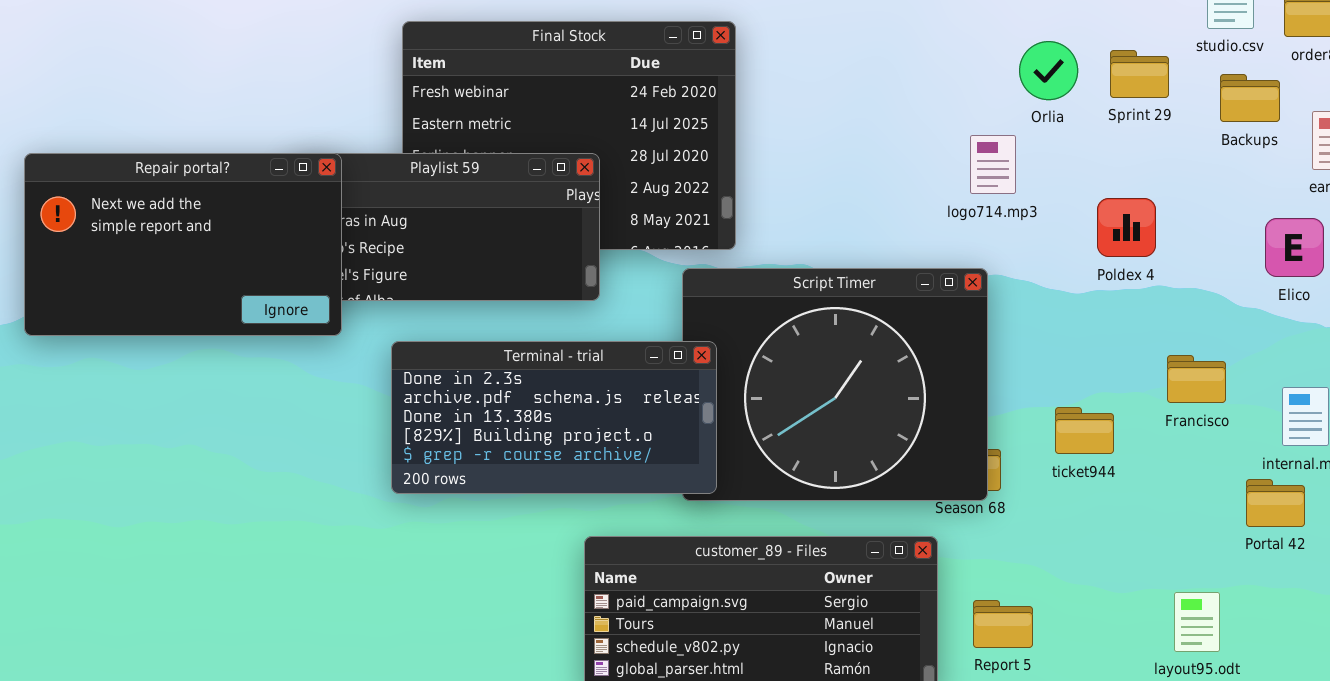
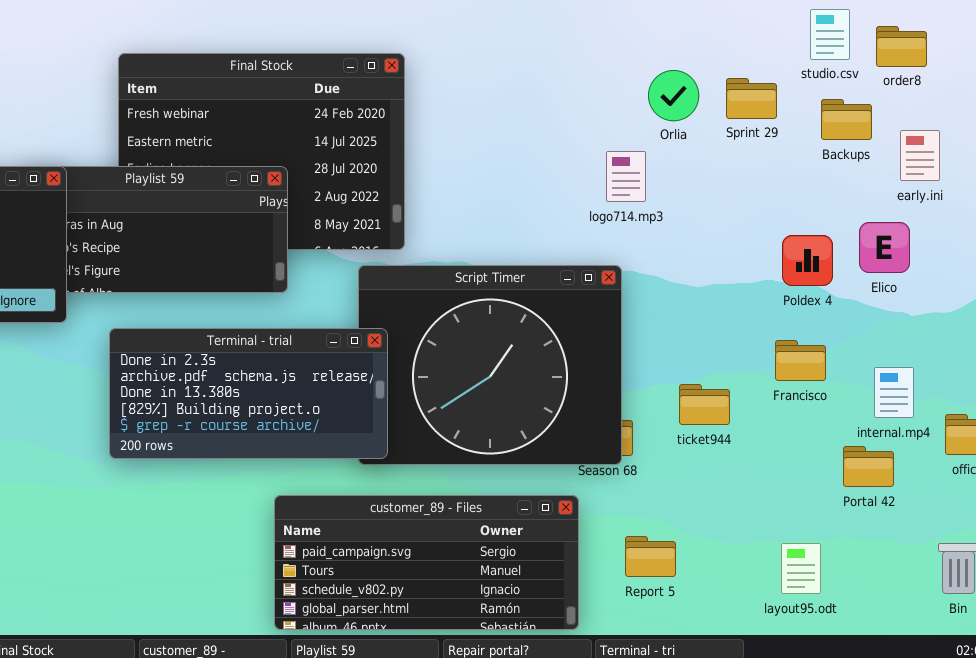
Poldex 4: [1097,198,1156,257] -> [782,235,833,286], moved
Report 5: [973,600,1033,648] -> [625,536,676,577], moved

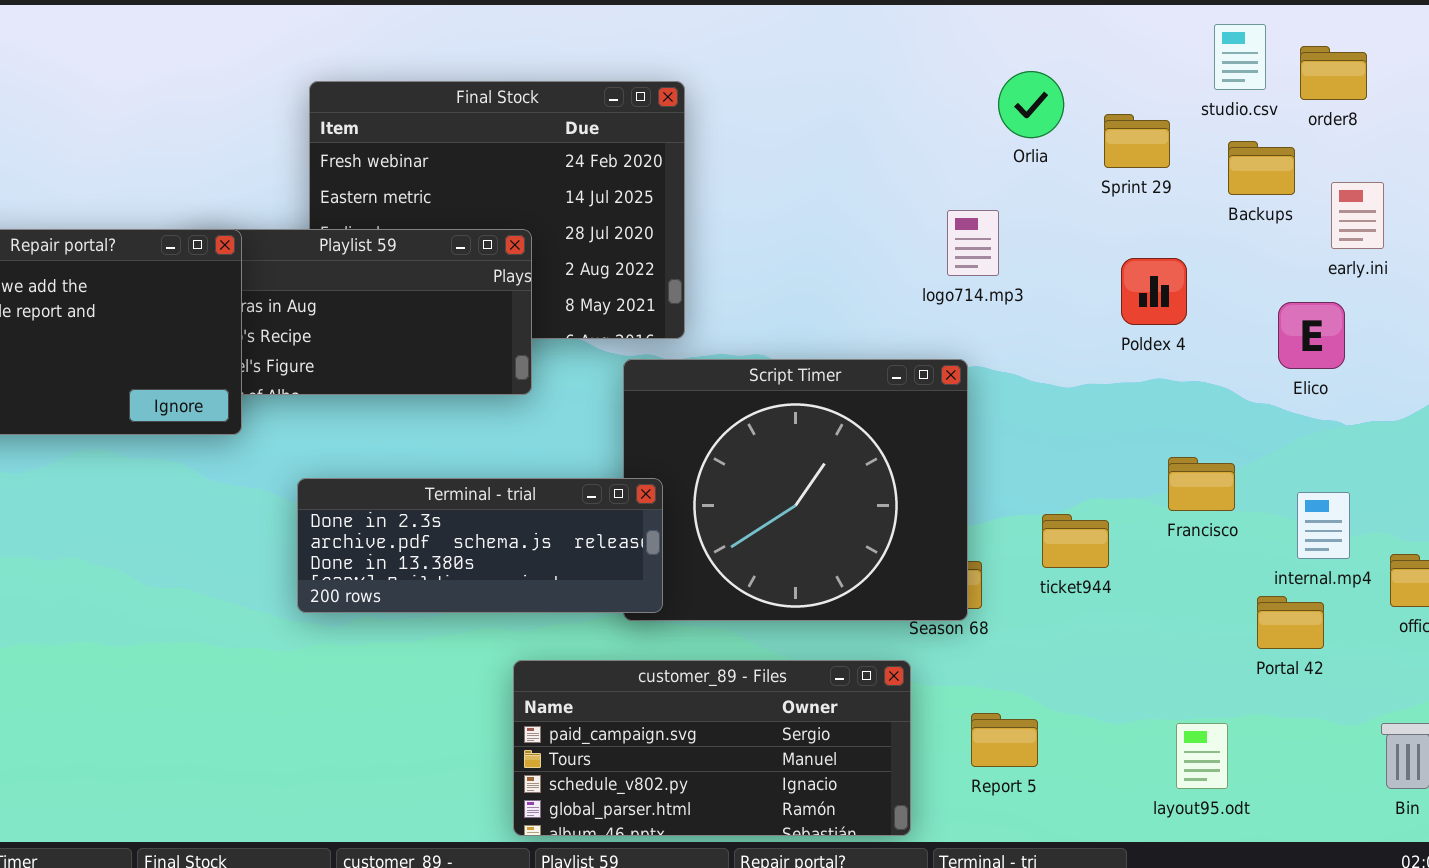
Orlia: [648,70,699,121] -> [998,71,1064,138], moved
Poldex 4: [782,235,833,286] -> [1121,258,1187,325], moved
Terminal - trial: [109,328,388,459] -> [297,478,663,613], resized

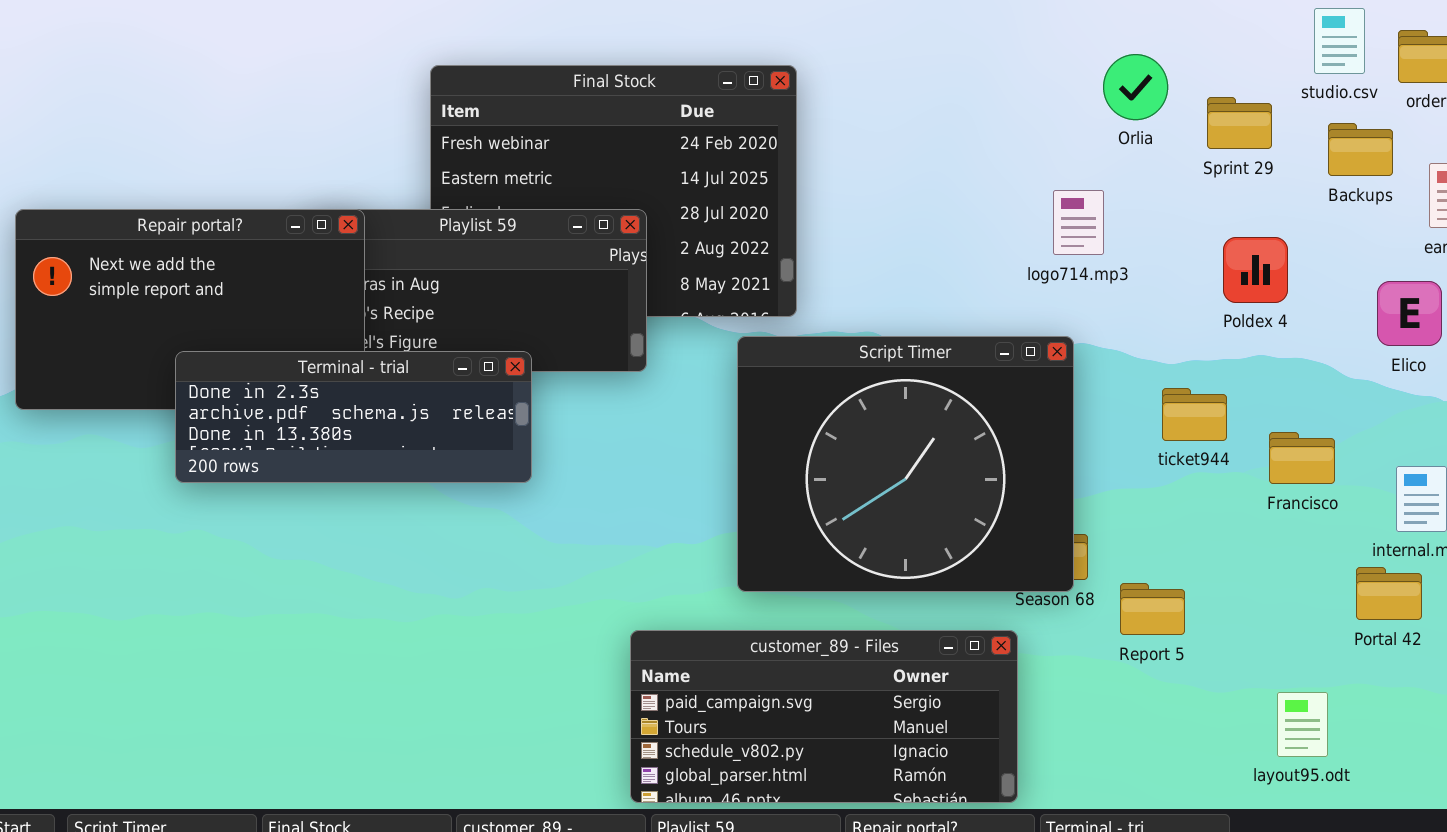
Terminal - trial: [297,478,663,613] -> [175,351,532,483], moved
ticket944: [1042,514,1109,568] -> [1162,388,1227,441], moved
Report 5: [971,713,1038,767] -> [1120,583,1185,635], moved

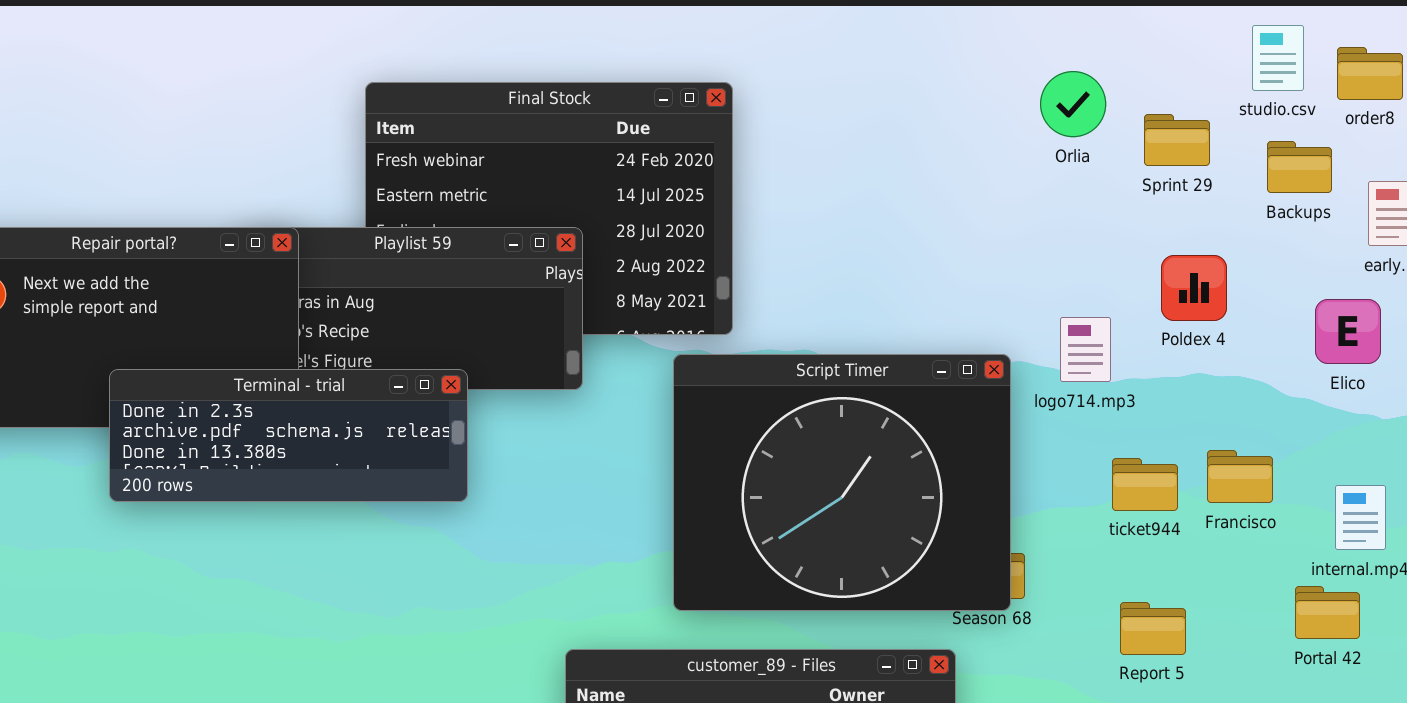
logo714.mp3: [1053,190,1104,255] -> [1060,317,1111,382], moved
ticket944: [1162,388,1227,441] -> [1112,458,1178,511], moved
Report 5: [1120,583,1185,635] -> [1120,602,1186,655], moved

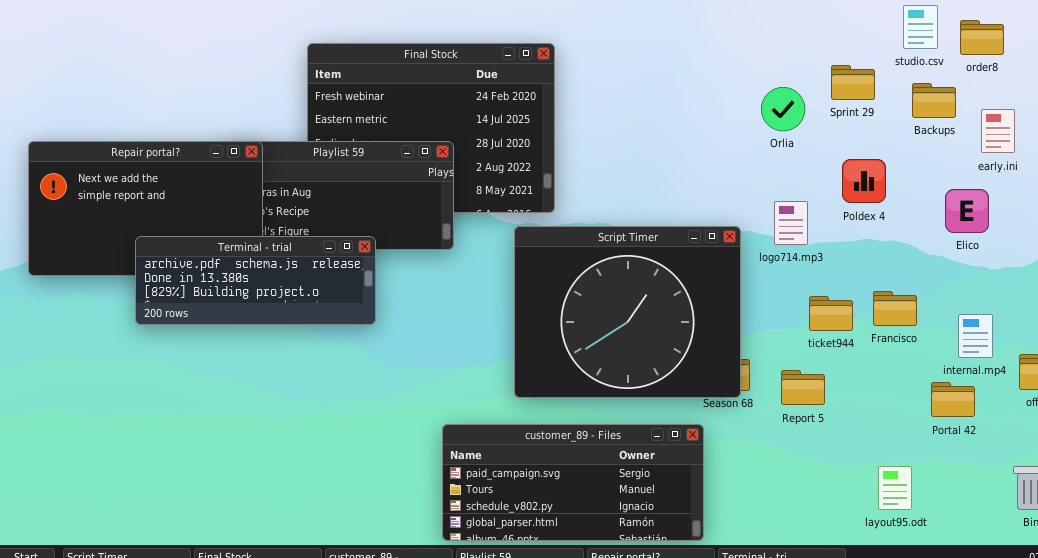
Orlia: [1040,71,1106,137] -> [761,87,805,131], moved
Terminal - trial: [109,369,468,502] -> [135,236,376,325], scrolled down 1 row
Report 5: [1120,602,1186,655] -> [781,370,825,405], moved

